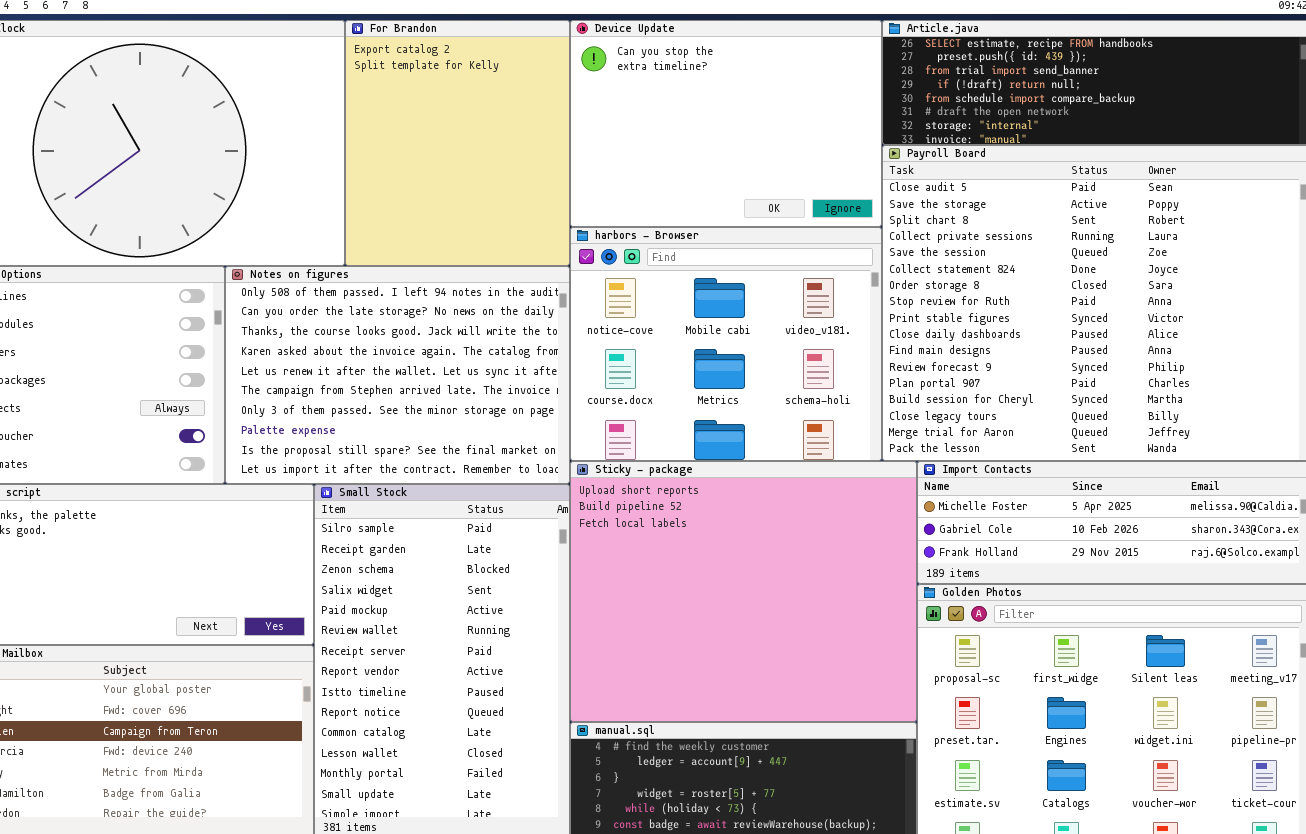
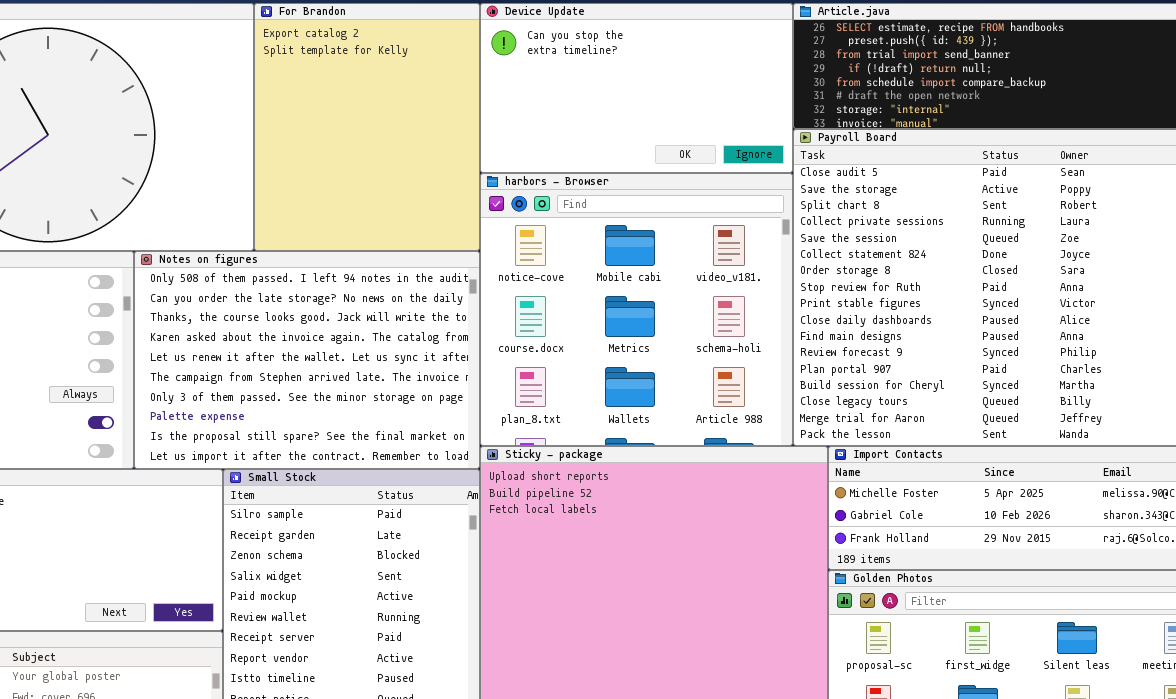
Device Update: [570,20,882,227] -> [480,3,793,173], resized
harbors - Browser: [570,227,882,461] -> [480,173,793,446], resized

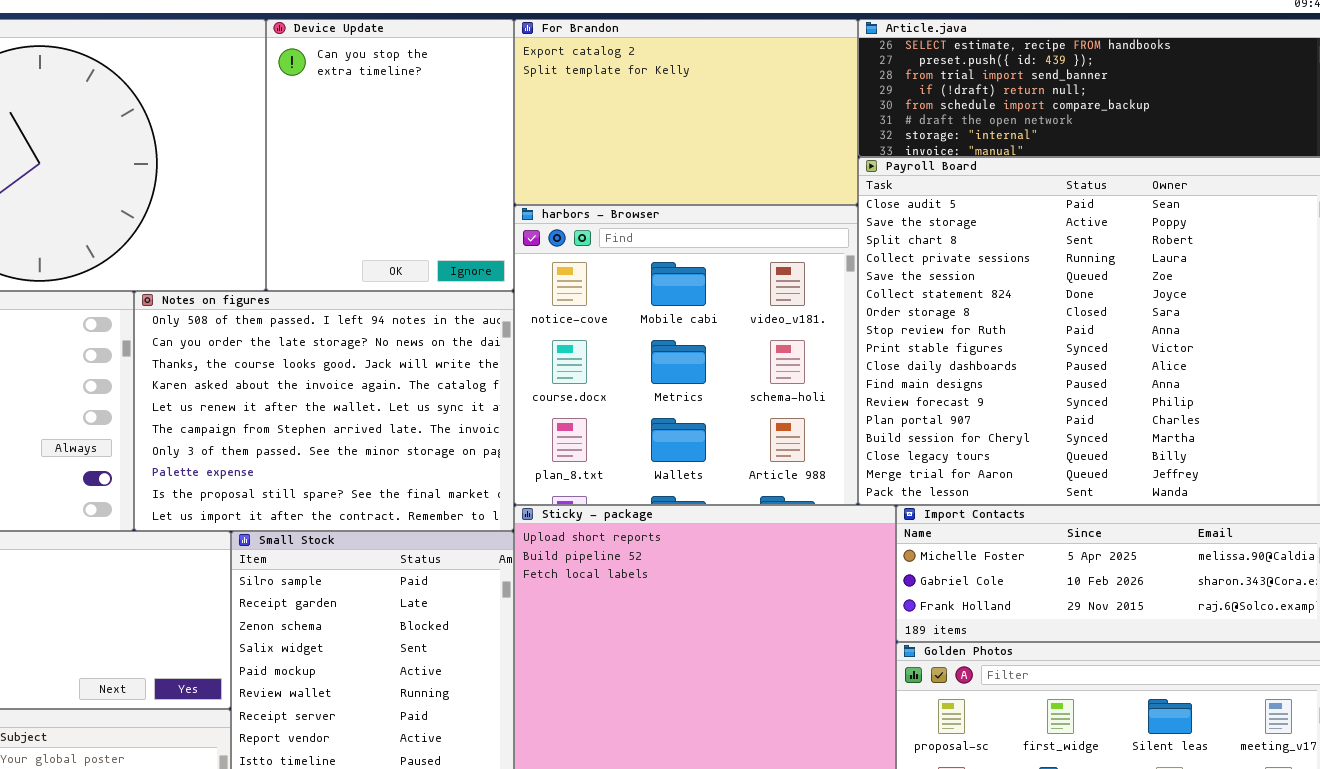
For Brandon: [254,3,480,251] -> [514,19,858,205], moved, resized
Device Update: [480,3,793,173] -> [266,19,514,291], moved, resized

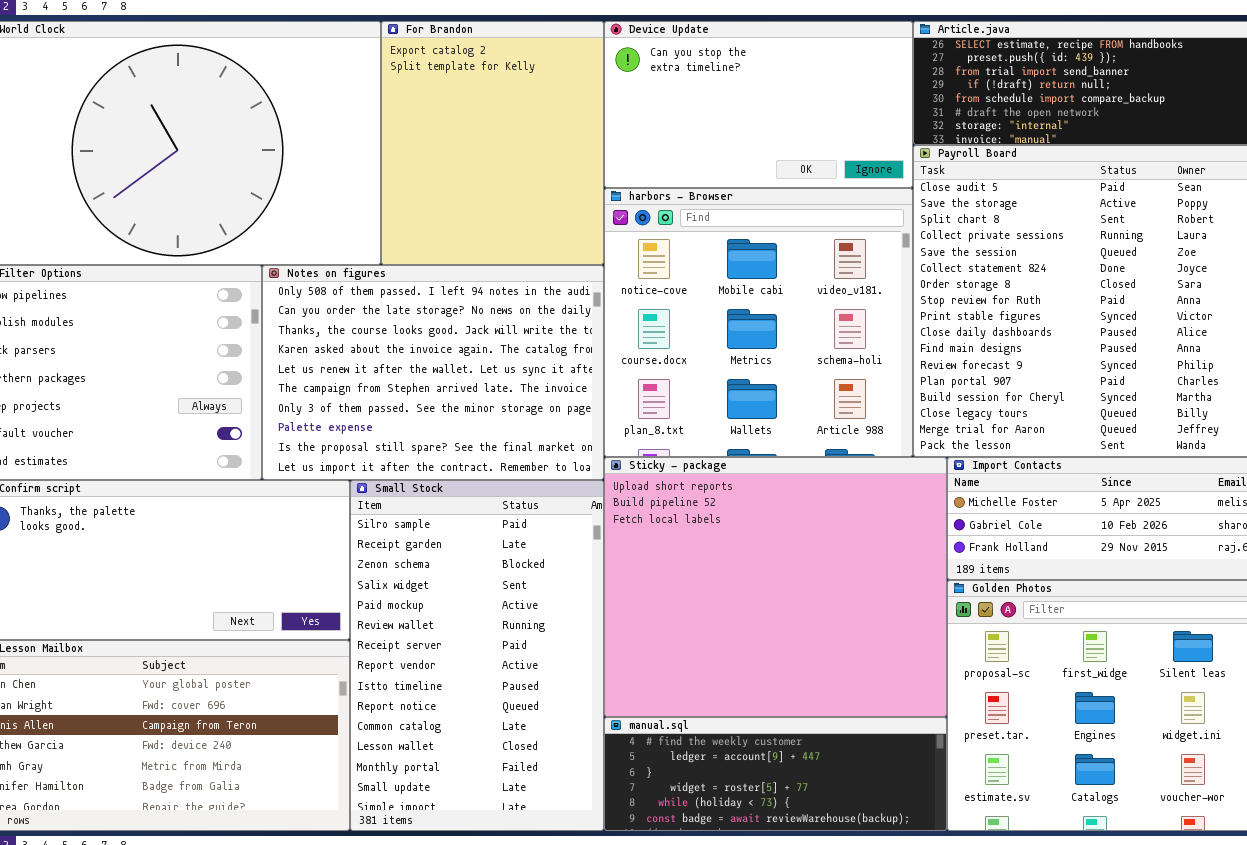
Device Update: [266,19,514,291] -> [604,21,913,188], moved, resized
For Brandon: [514,19,858,205] -> [381,21,604,265], moved, resized

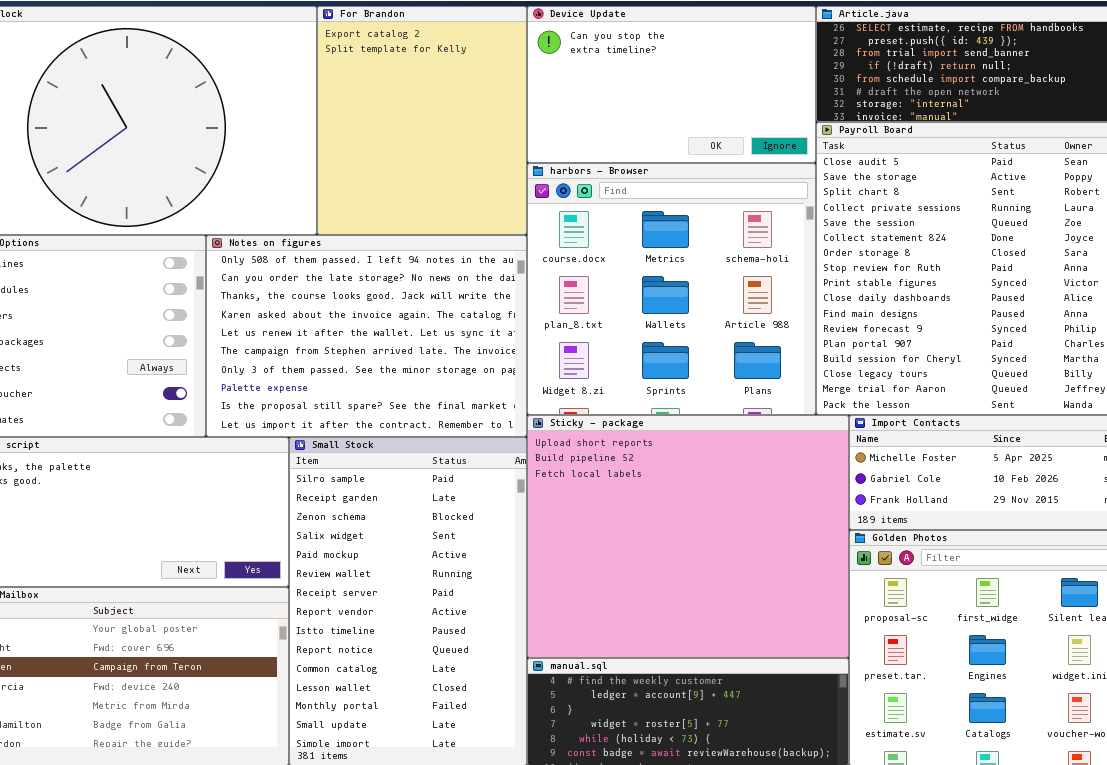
harbors - Browser: [604,188,913,457] -> [527,163,816,415], scrolled down 1 row

